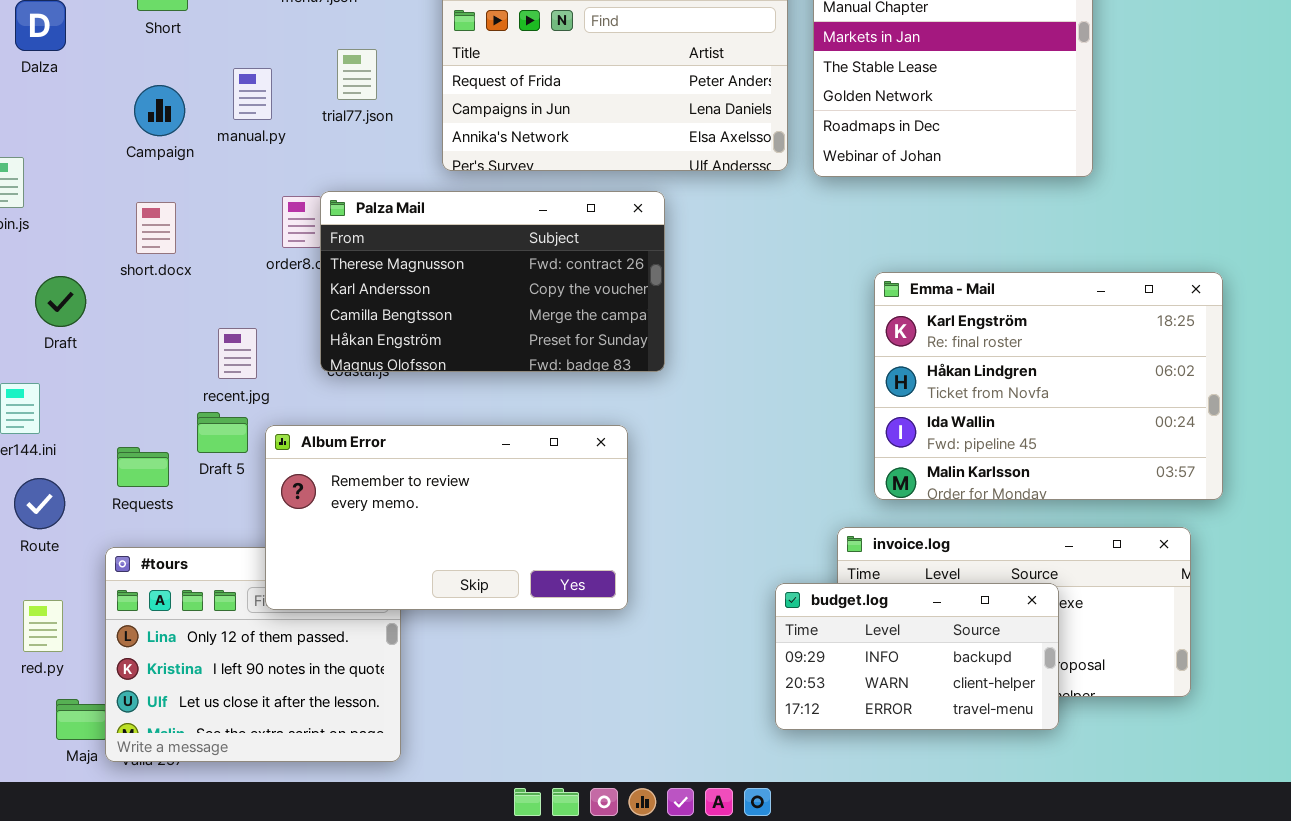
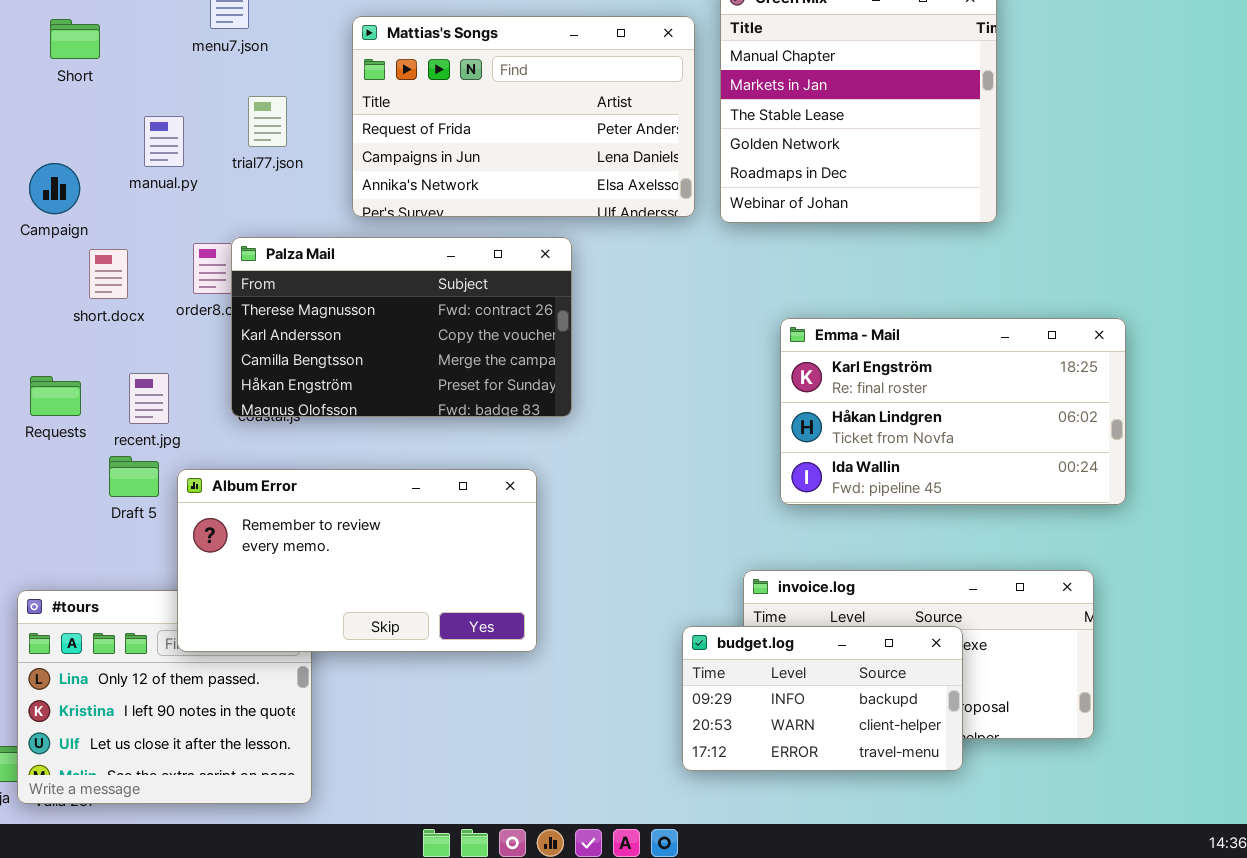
Campaign: [134,85,185,136] -> [29,163,80,214], moved
short.docx: [136,202,176,254] -> [89,249,128,299], moved
Emma - Mail: [874,272,1223,500] -> [780,318,1126,505], resized
Requests: [117,447,169,487] -> [30,376,81,416], moved

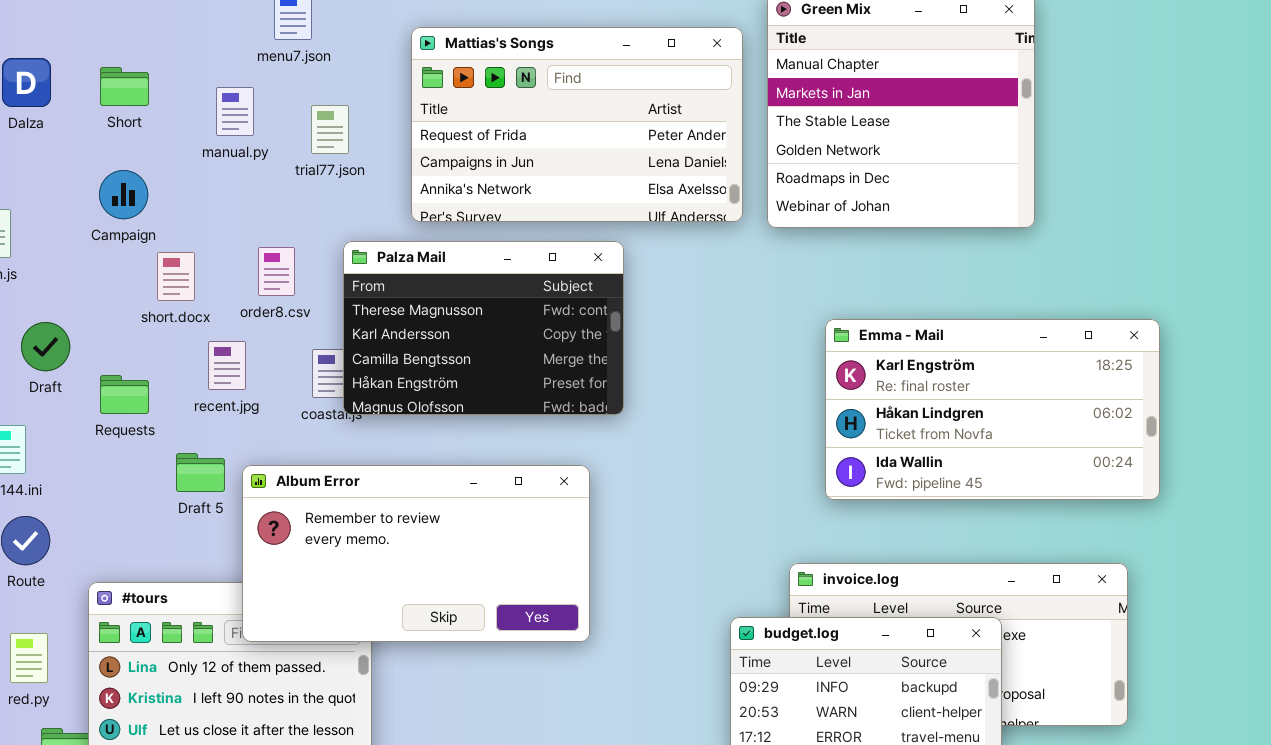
Short: [50,19,100,59] -> [100,67,149,106], moved
manual.py: [144,116,184,167] -> [216,87,254,136], moved
Palza Mail: [231,237,572,417] -> [343,241,624,415], resized
recent.jpg: [129,373,169,424] -> [208,341,246,390], moved

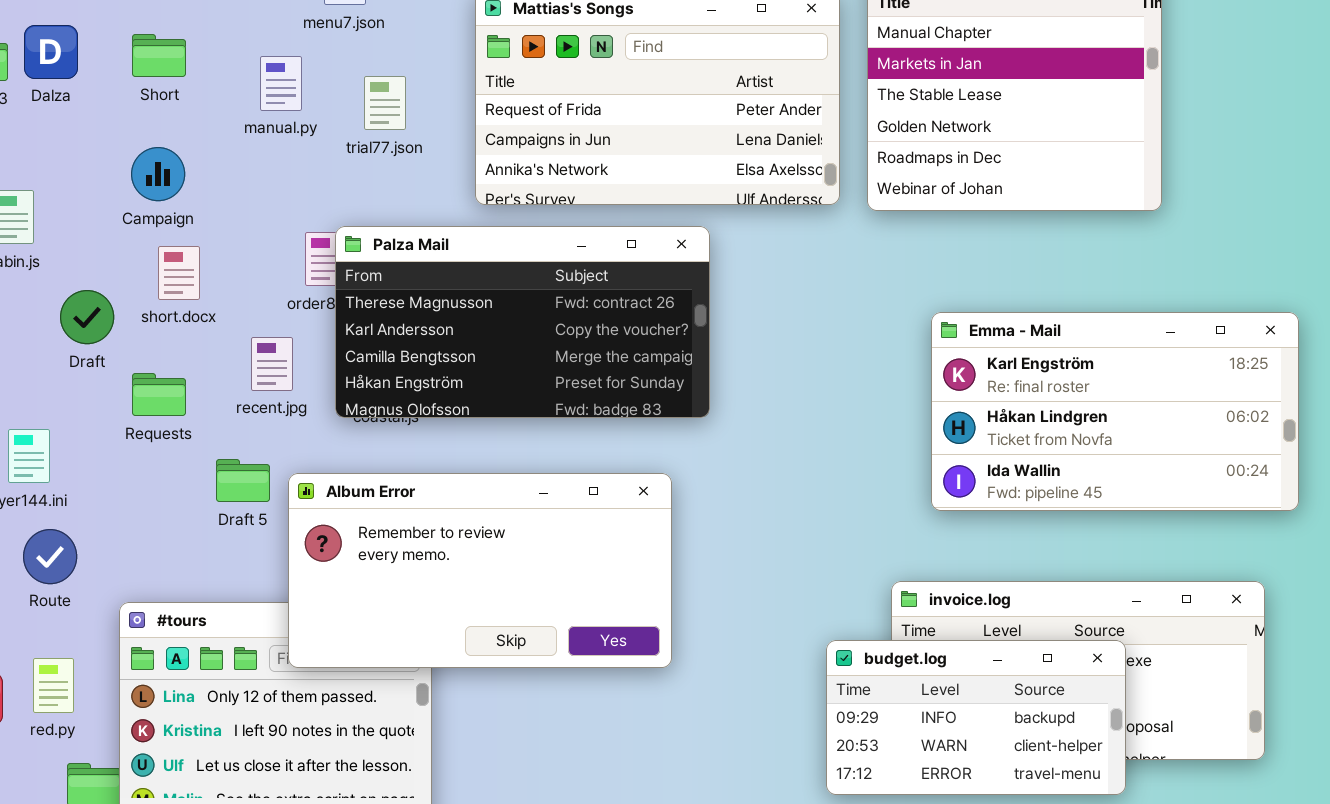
Palza Mail: [343,241,624,415] -> [335,226,710,418], resized
short.docx: [157,252,195,301] -> [158,246,200,300], moved
Draft: [21,322,70,371] -> [60,290,114,344], moved

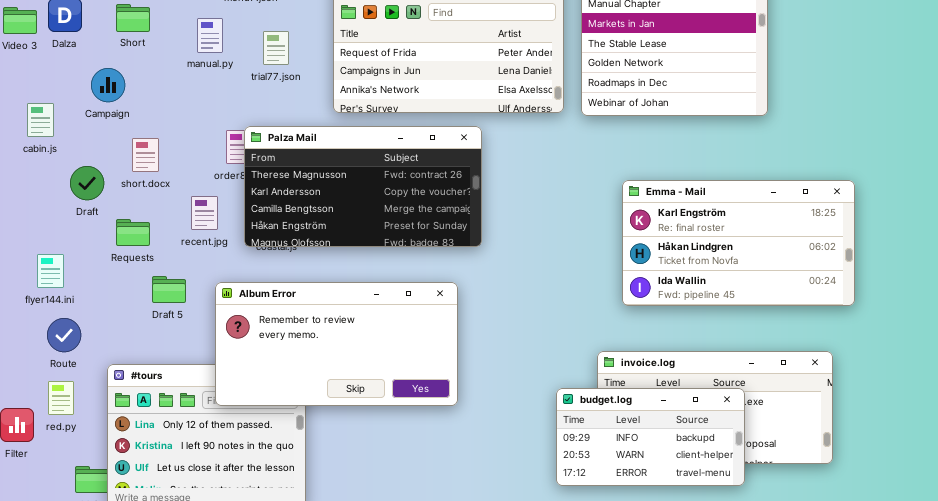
Campaign: [131,147,185,201] -> [91,68,125,102], moved
Draft 5: [216,459,270,502] -> [152,276,186,303], moved
red.py: [33,658,74,713] -> [48,381,74,415], moved

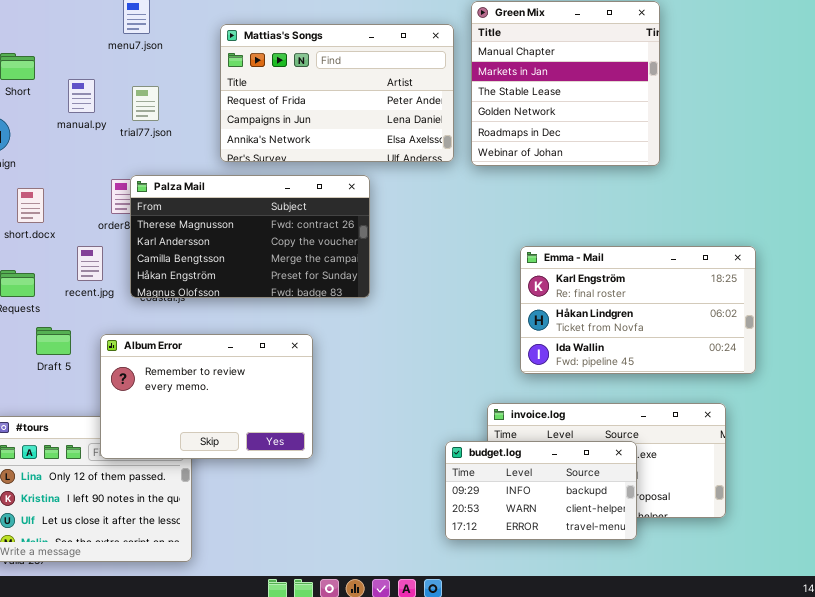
manual.py: [197,18,223,53] -> [68,79,95,113], moved
trial77.json: [263,31,289,65] -> [132,86,159,121], moved
Emma - Mail: [622,180,855,306] -> [520,246,756,374], moved
Album Error: [215,282,458,406] -> [100,334,313,459], resized

